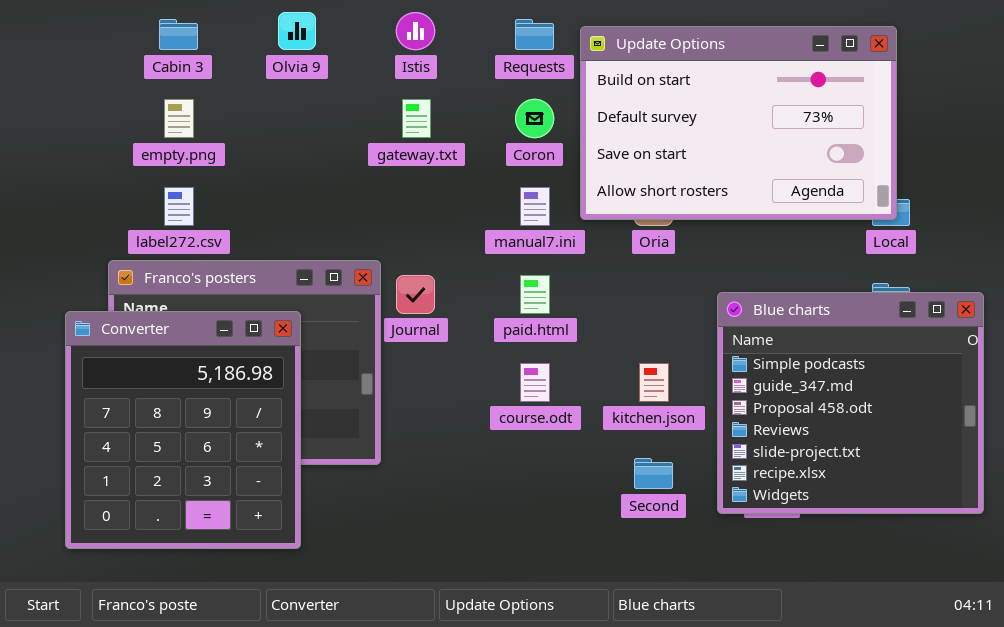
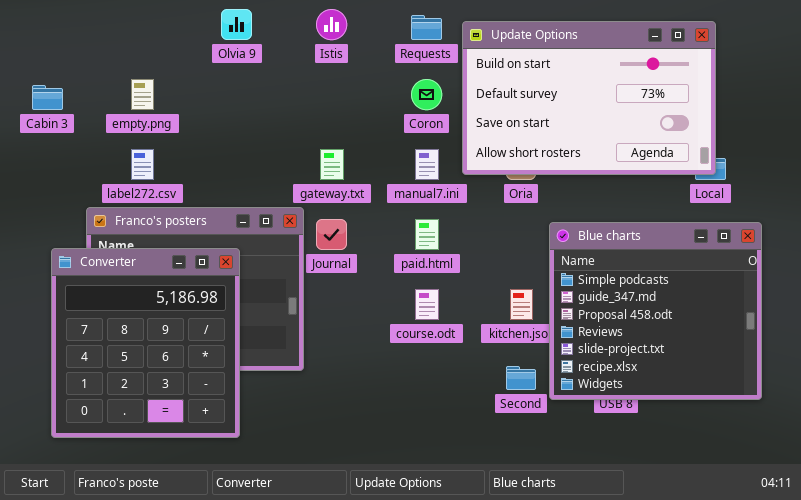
Cabin 3: [159,19,198,50] -> [32,85,63,110], moved
gateway.txt: [402,99,431,138] -> [320,149,344,180], moved
Blue charts: [717,292,984,514] -> [549,222,762,400], moved

